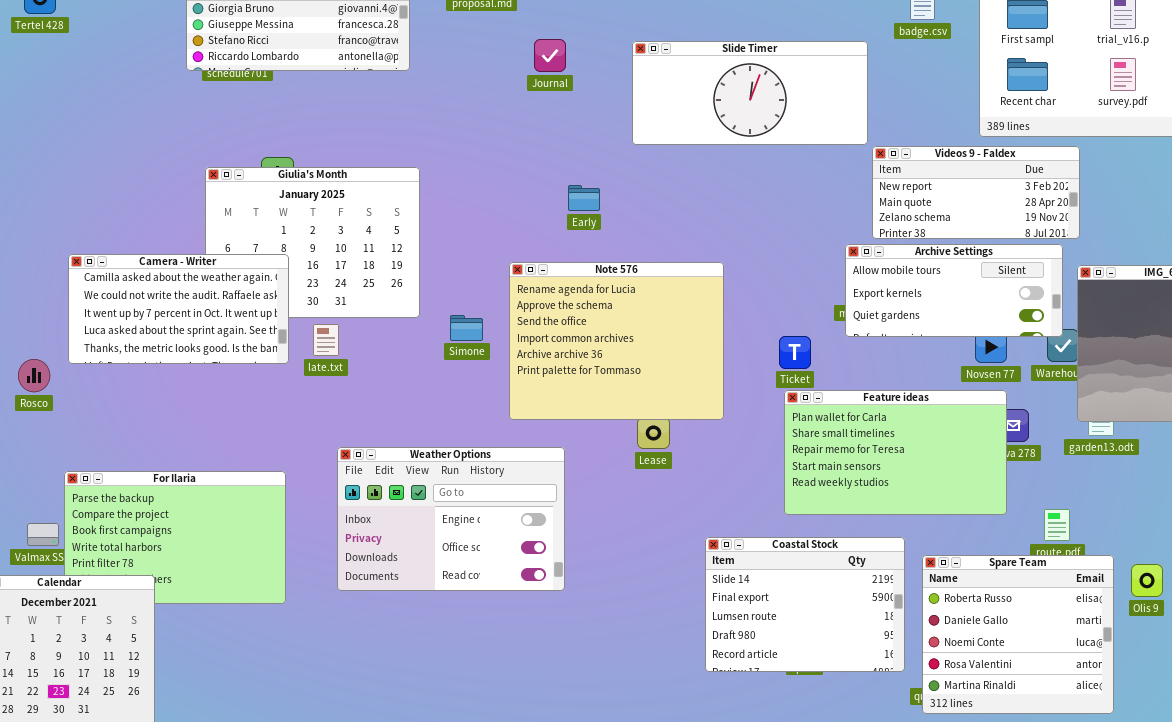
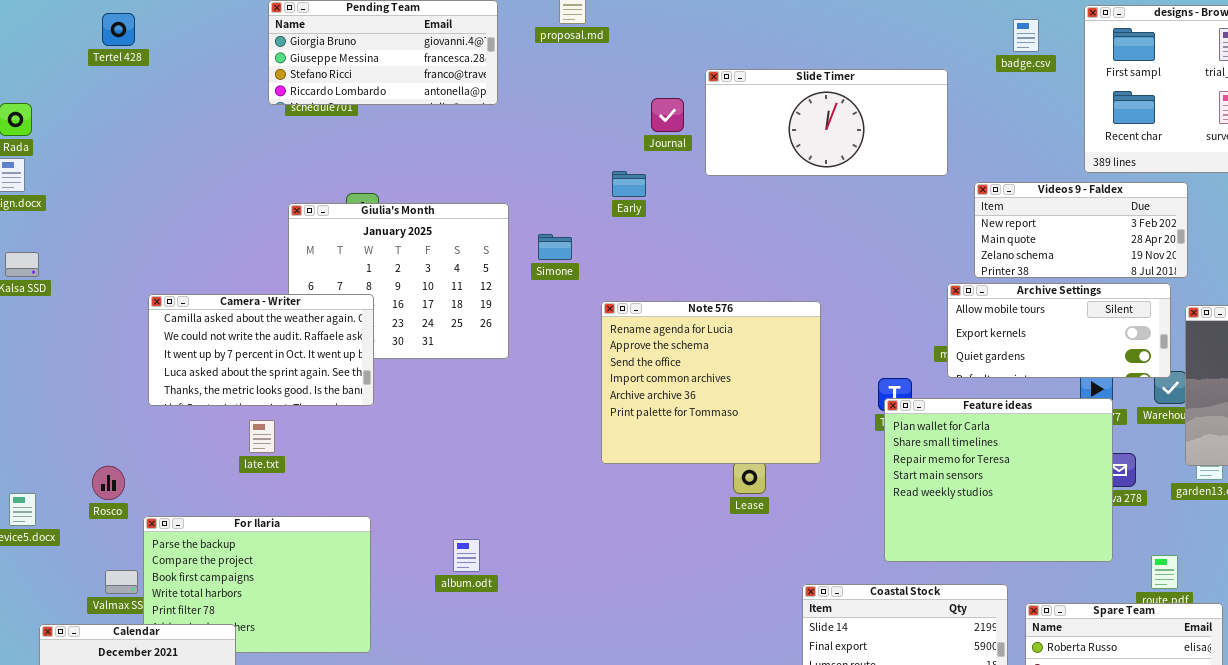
Journal: [534,39,566,72] -> [651,98,684,132], moved
Slide Timer: [632,41,868,145] -> [705,69,948,176], moved
Early: [568,185,600,211] -> [612,171,646,197], moved
Simone: [450,315,483,341] -> [538,234,572,260], moved
late.txt: [313,324,339,356] -> [249,420,275,453], moved
Rosco: [18,359,50,392] -> [92,466,125,500], moved
Feature ideas: [784,390,1007,515] -> [884,398,1113,562], resized
Weather Options: [337,447,565,591] -> none, closed

